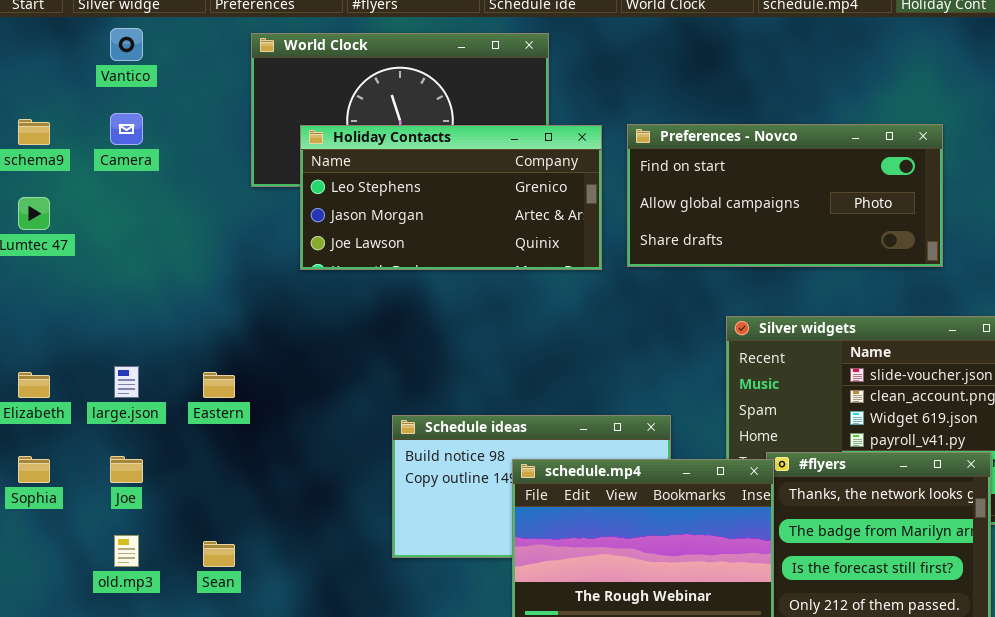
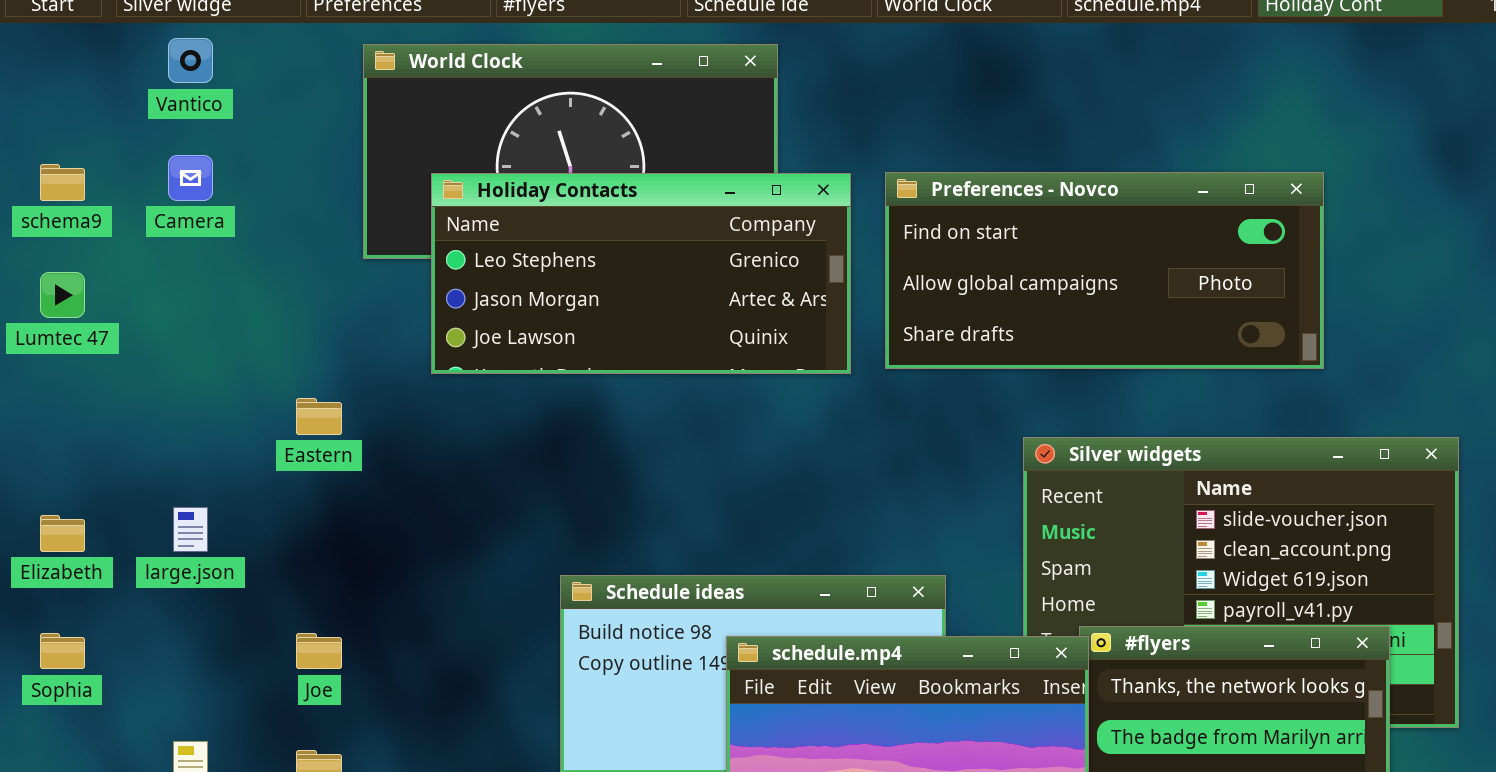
Eastern: [203,372,235,398] -> [296,398,342,435], moved
Joe: [110,456,143,483] -> [296,633,342,669], moved

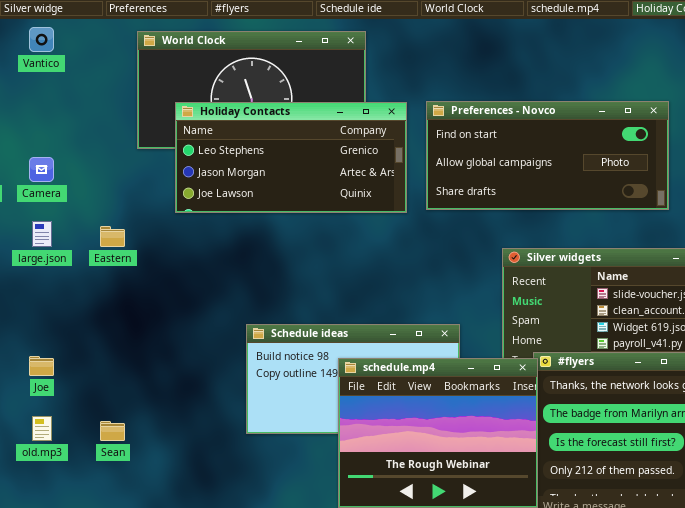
Camera: [168,155,213,201] -> [29,157,54,182], moved
large.json: [173,507,208,552] -> [32,221,52,247], moved
Joe: [296,633,342,669] -> [29,356,54,376], moved

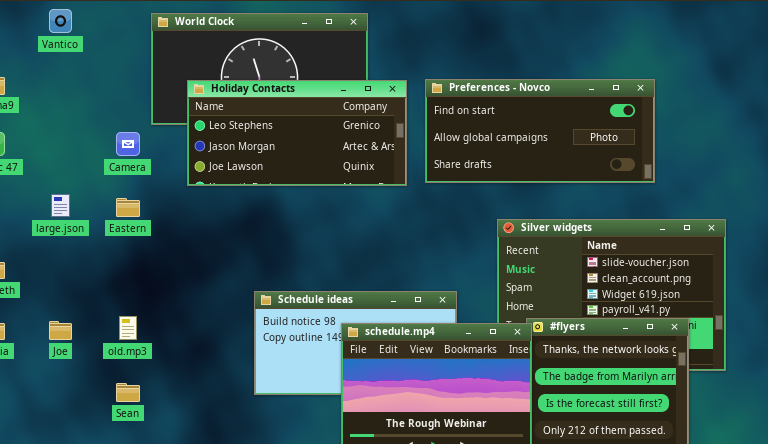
Camera: [29,157,54,182] -> [116,132,140,156], moved
old.mp3: [32,416,52,441] -> [119,316,137,340], moved

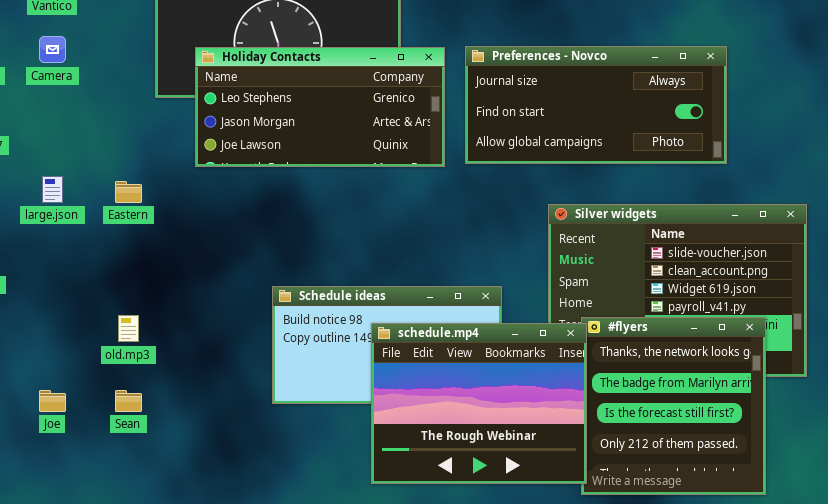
Preferences - Novco: [425,79,655,183] -> [465,46,727,164], scrolled up 1 row
Camera: [116,132,140,156] -> [39,36,66,63], moved
Joe: [49,321,72,340] -> [39,390,66,412], moved

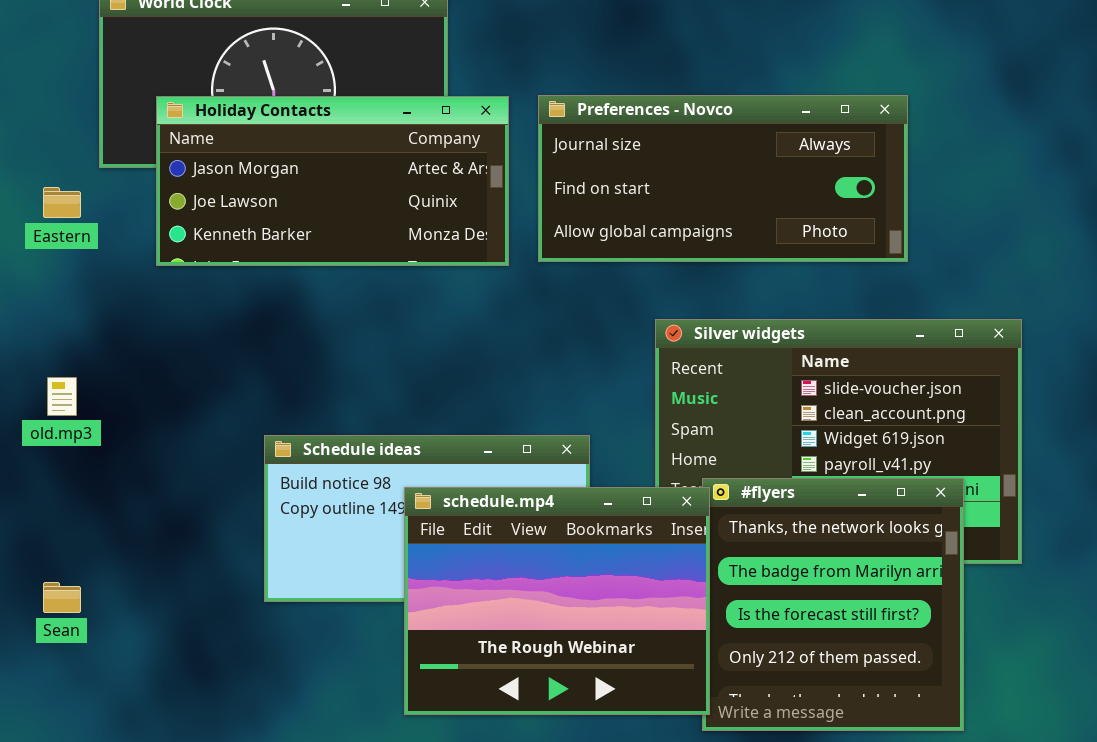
Holiday Contacts: [195,47,445,167] -> [156,96,509,266], scrolled down 1 row
Eastern: [115,181,142,203] -> [43,187,81,218], moved
old.mp3: [118,315,139,342] -> [47,377,77,416], moved

